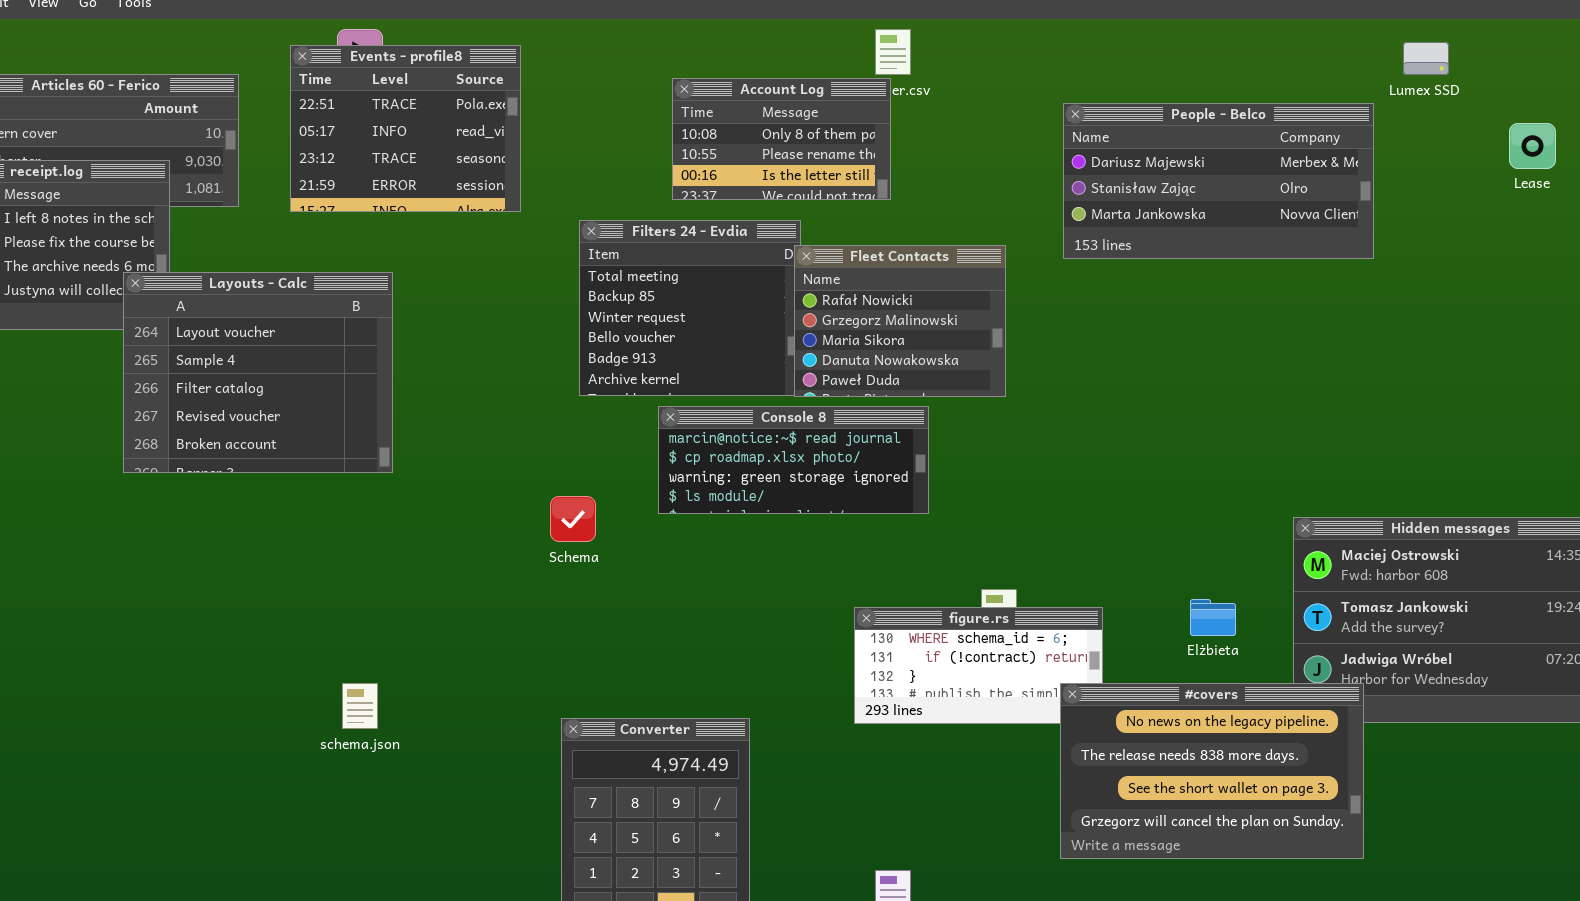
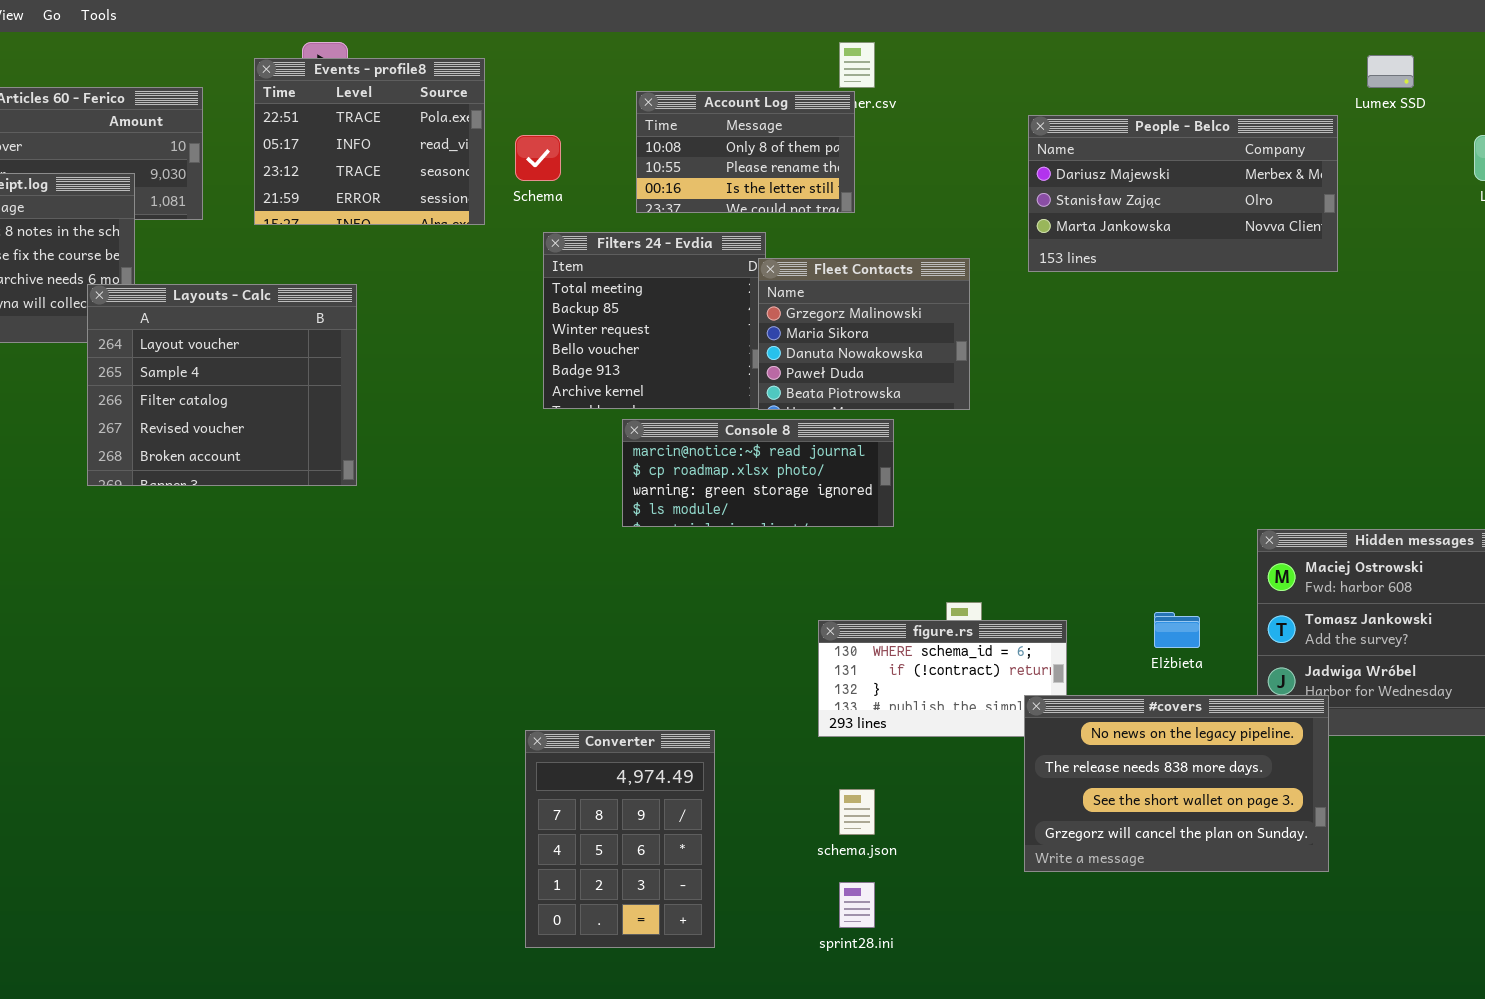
Fleet Contacts: [794,245,1006,397] -> [758,258,970,410], scrolled down 1 row
Schema: [550,496,596,542] -> [515,135,561,181], moved
schema.json: [342,683,378,729] -> [839,789,875,835], moved

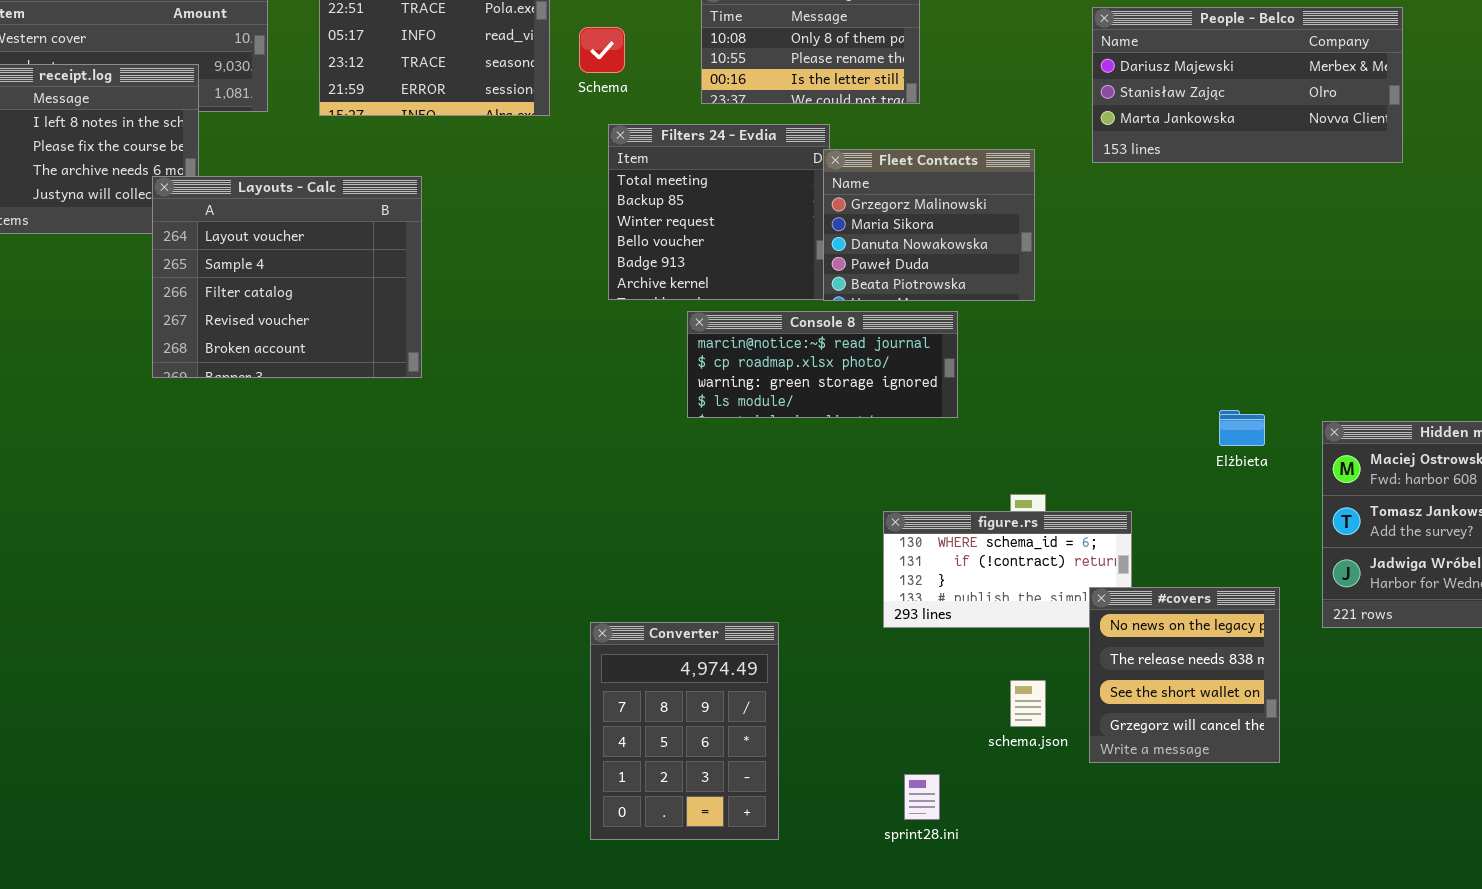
Elżbieta: [1154,612,1200,648] -> [1219,410,1265,446], moved
#covers: [1024,695,1329,872] -> [1089,587,1280,763], resized
schema.json: [839,789,875,835] -> [1010,680,1046,727], moved

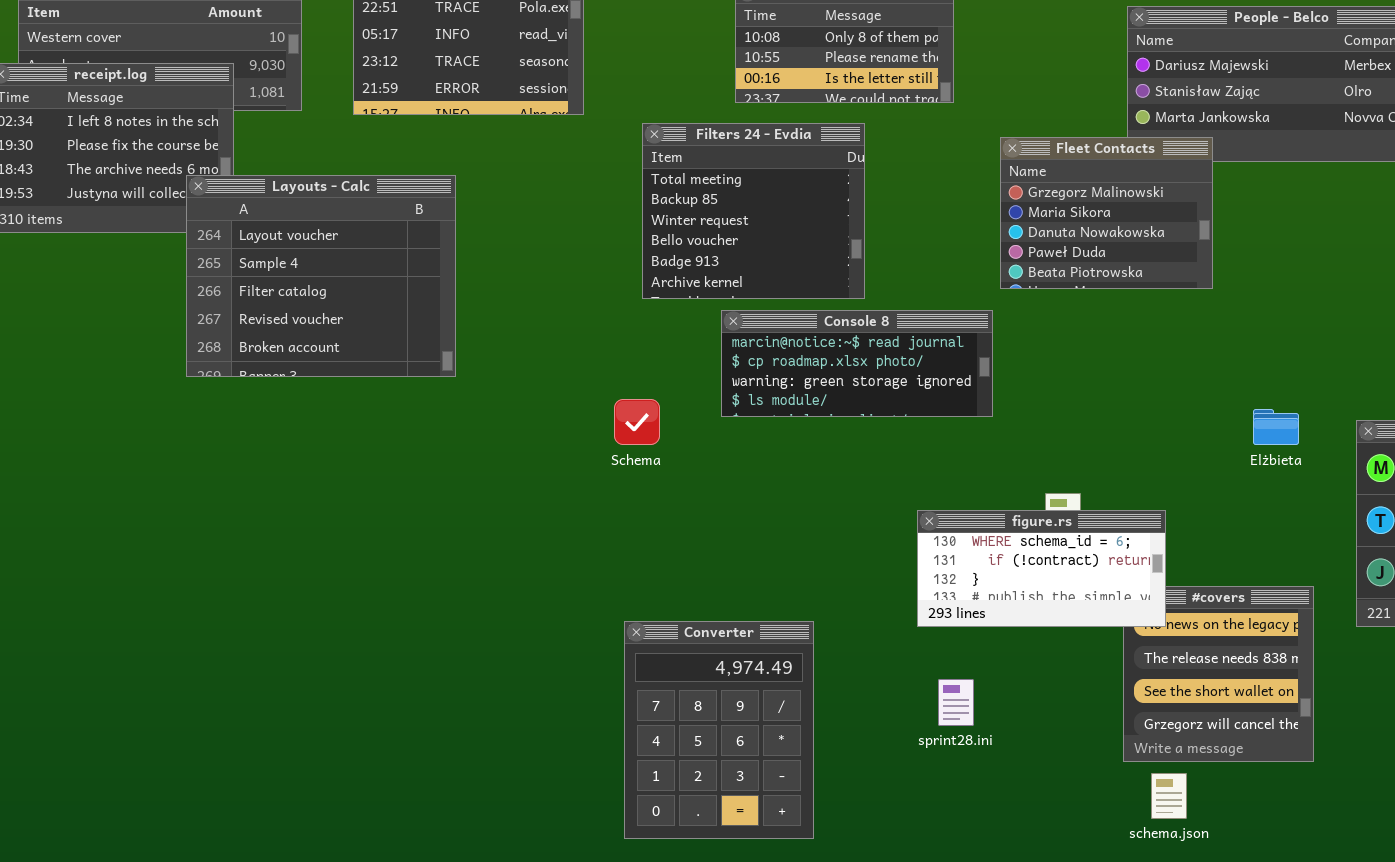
Schema: [579,27,625,73] -> [614,399,660,445], moved
Fleet Contacts: [823,149,1035,301] -> [1000,137,1213,289], moved
figure.rs: [883,511,1132,628] -> [917,510,1166,627], raised
schema.json: [1010,680,1046,727] -> [1151,773,1187,819], moved
sprint28.ini: [904,774,940,820] -> [938,679,974,726], moved

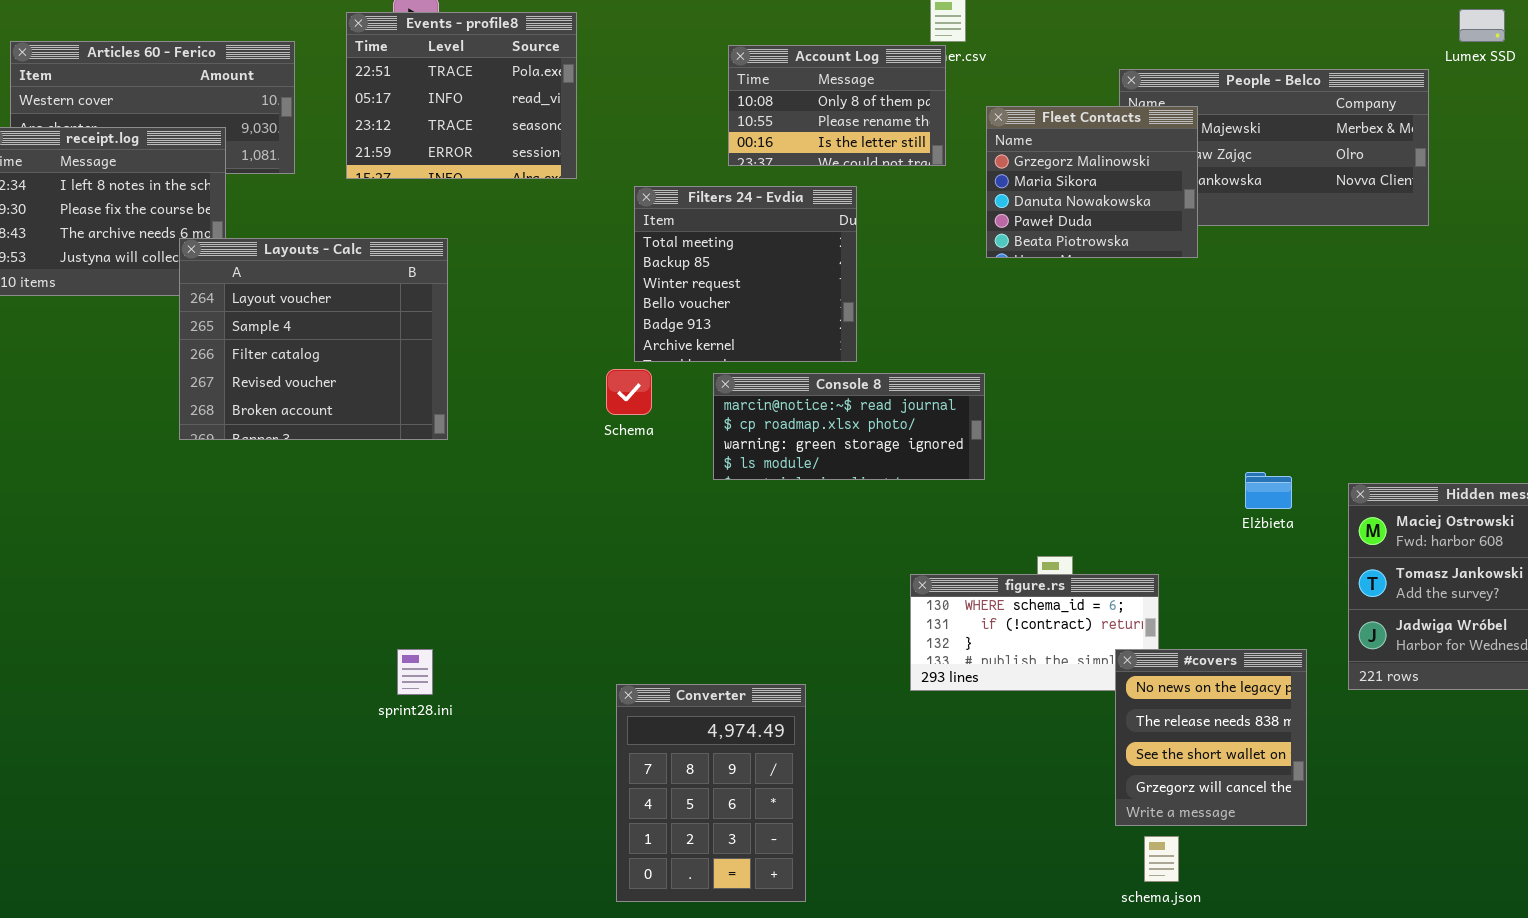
Fleet Contacts: [1000,137,1213,289] -> [986,106,1198,258], moved
Schema: [614,399,660,445] -> [606,369,652,415], moved
#covers: [1123,586,1314,762] -> [1115,649,1307,826], raised
sprint28.ini: [938,679,974,726] -> [397,649,433,695], moved

